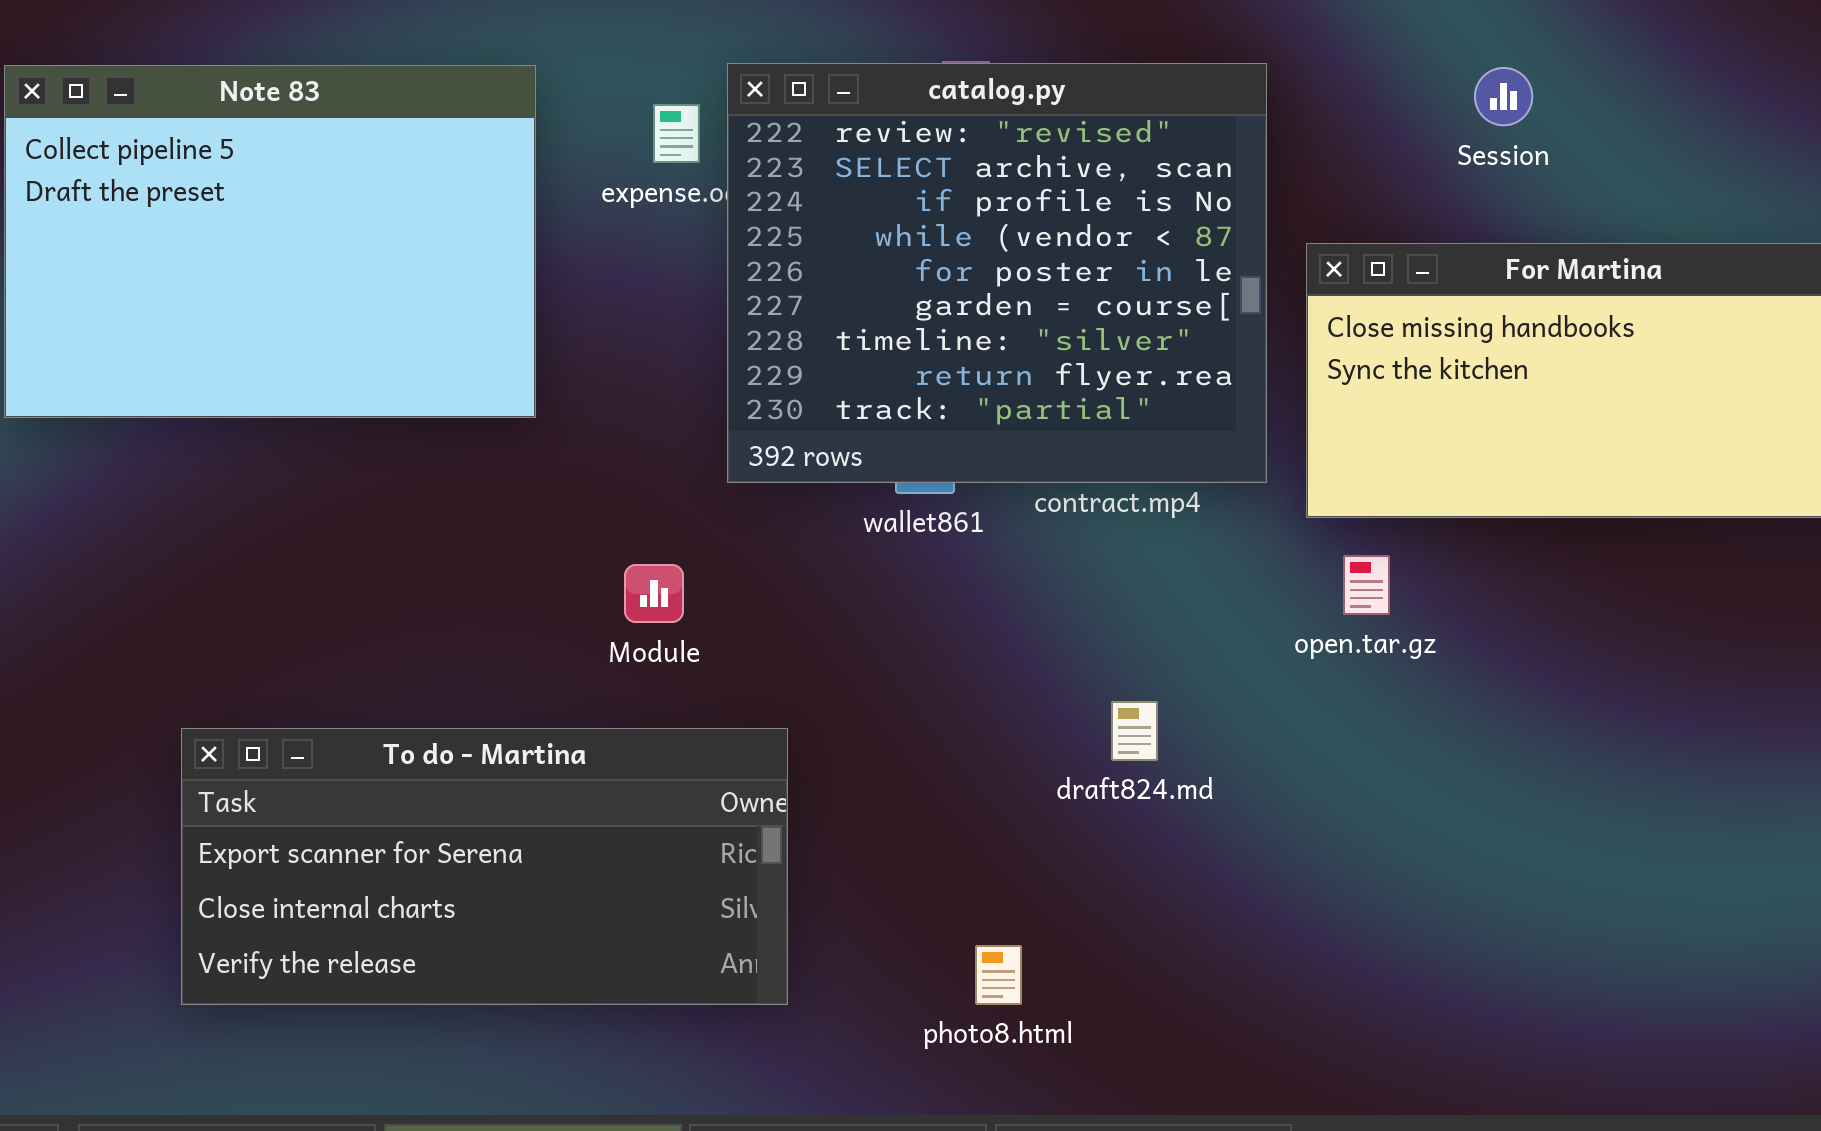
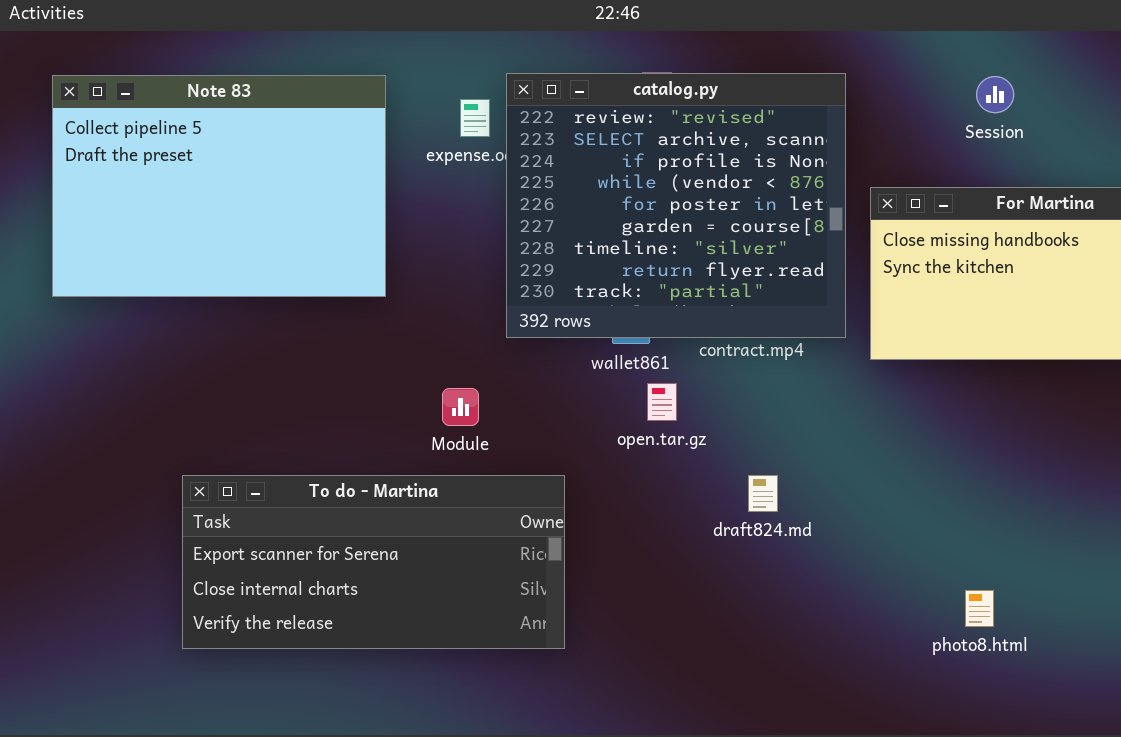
open.tar.gz: [1343,555,1390,615] -> [647,383,677,421], moved
To do - Martina: [181,728,788,1005] -> [182,475,565,649], moved
photo8.html: [975,945,1022,1005] -> [965,590,994,627], moved

